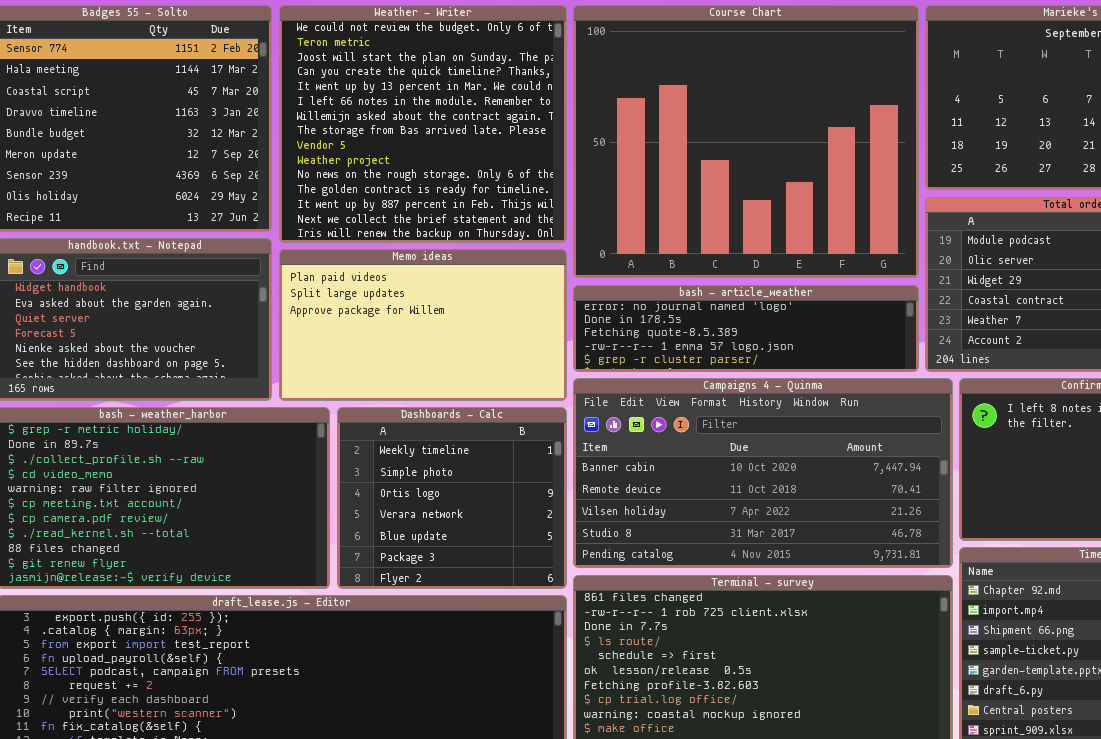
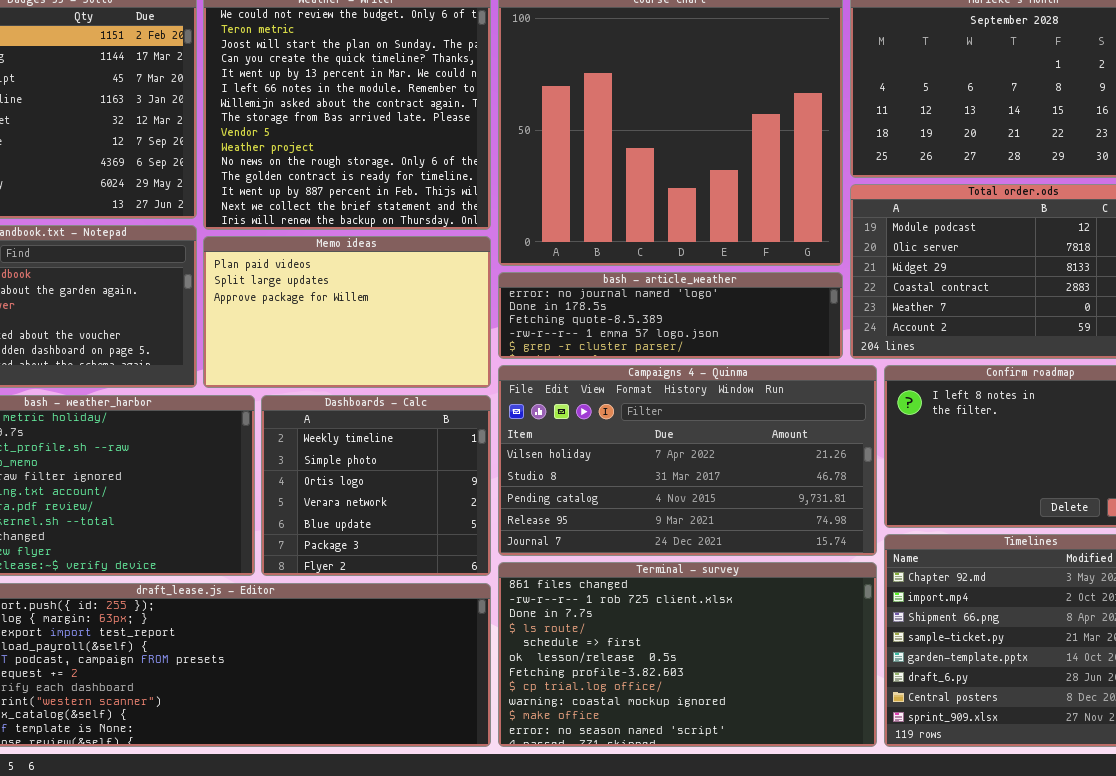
Campaigns 4 - Quinma: [573,378,953,568] -> [498,365,877,556], scrolled down 2 rows

